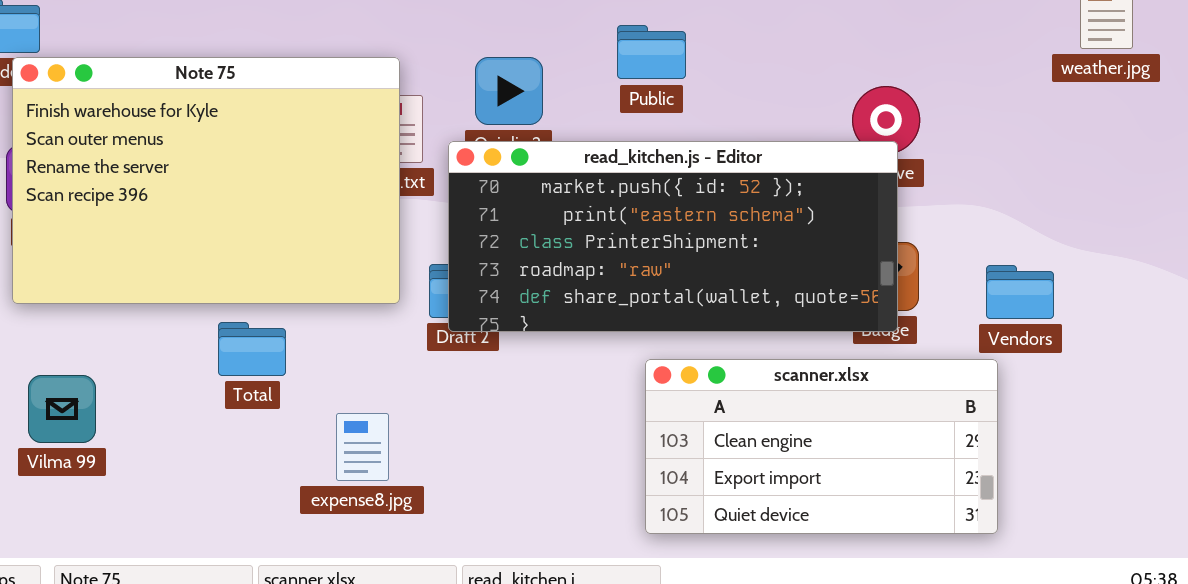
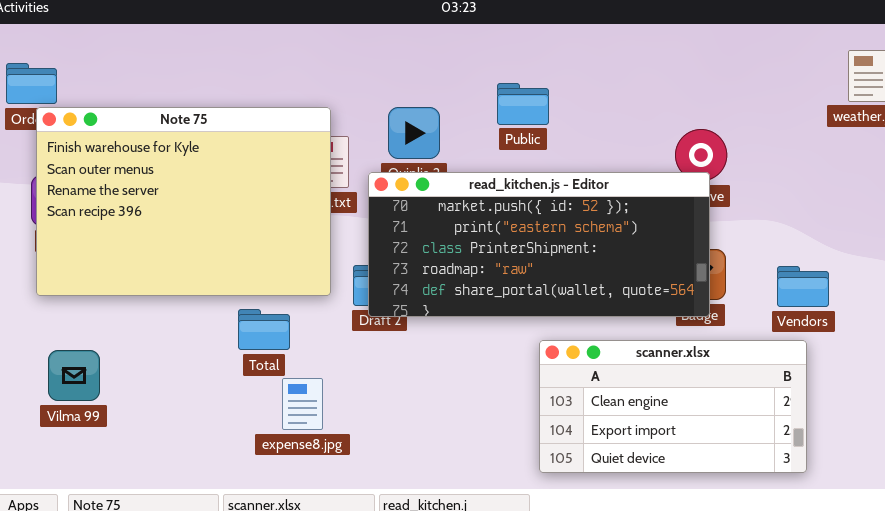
Total: [218,322,286,376] -> [238,309,290,350], moved
scanner.xlsx: [645,359,998,534] -> [539,340,807,473], moved

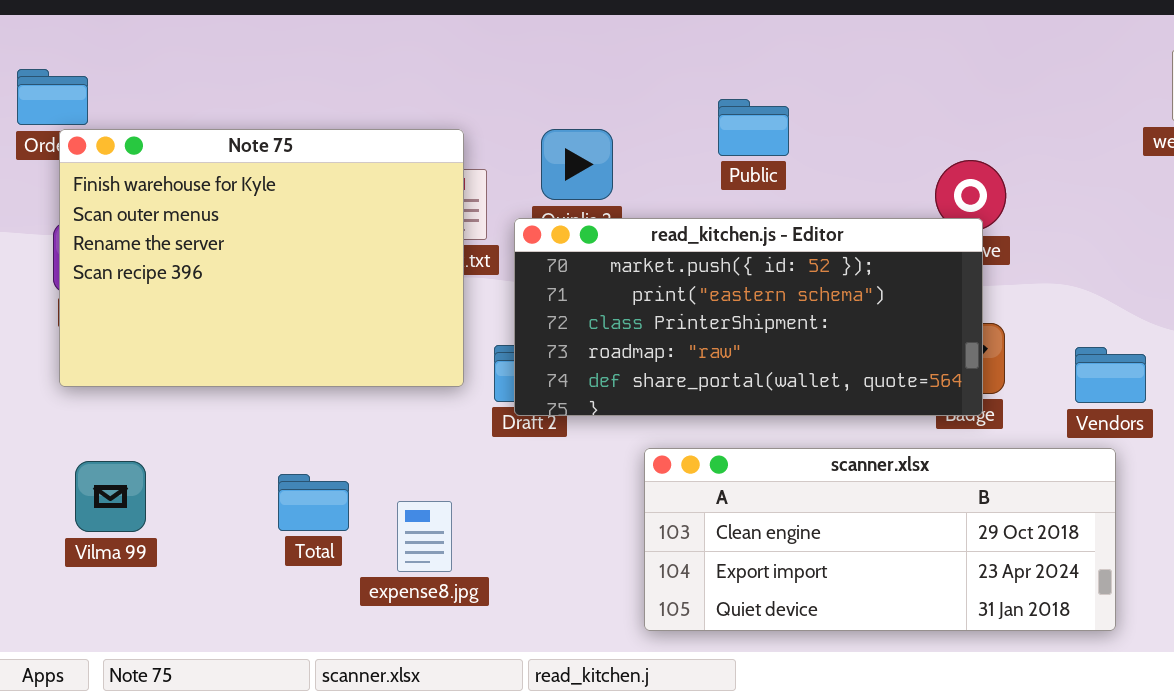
Public: [497,83,549,125] -> [718,99,789,156], moved
Total: [238,309,290,350] -> [278,474,349,531], moved
scanner.xlsx: [539,340,807,473] -> [644,448,1116,631], resized

